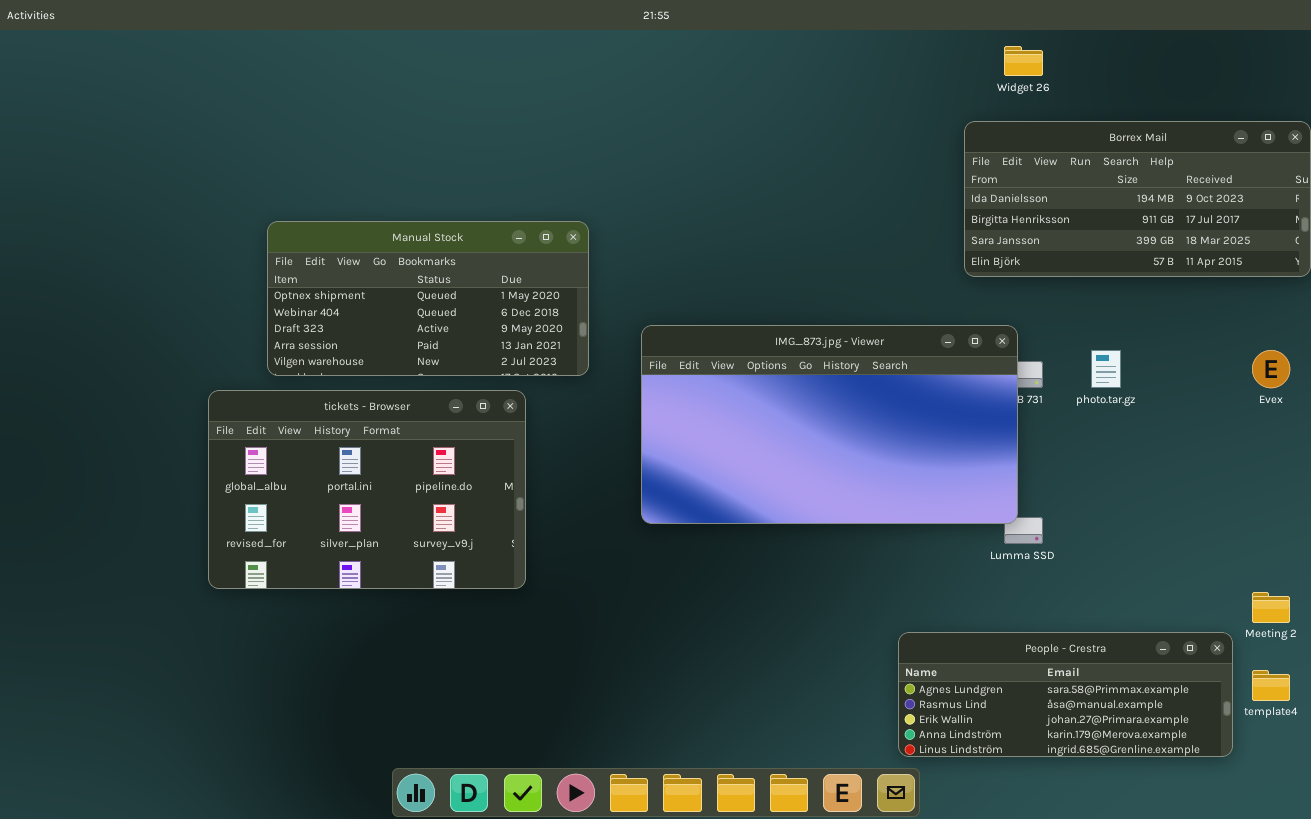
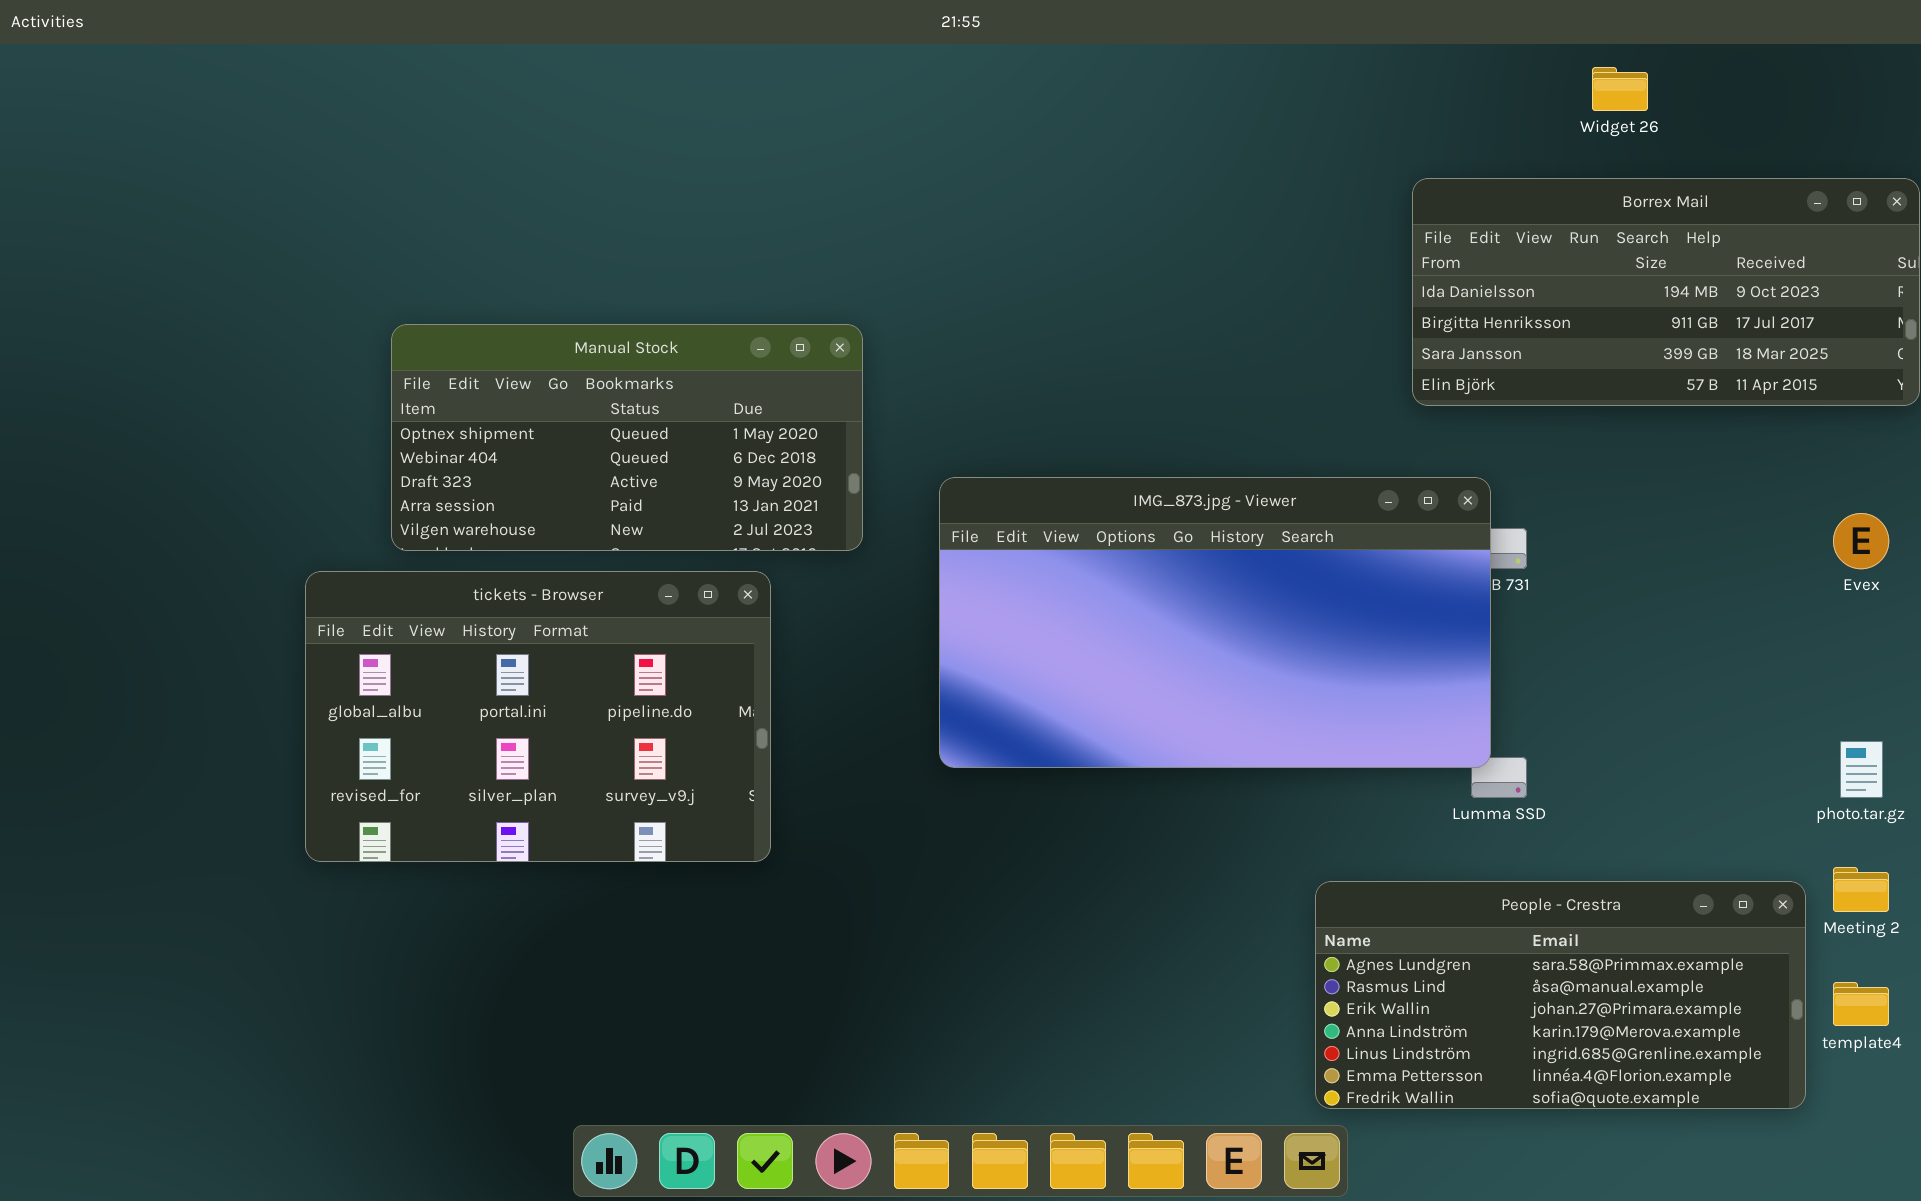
Widget 26: [1004,46,1043,76] -> [1592,67,1648,111], moved
photo.tar.gz: [1091,350,1121,388] -> [1840,741,1883,798], moved
People - Crestra: [898,632,1233,757] -> [1315,881,1806,1109], resized

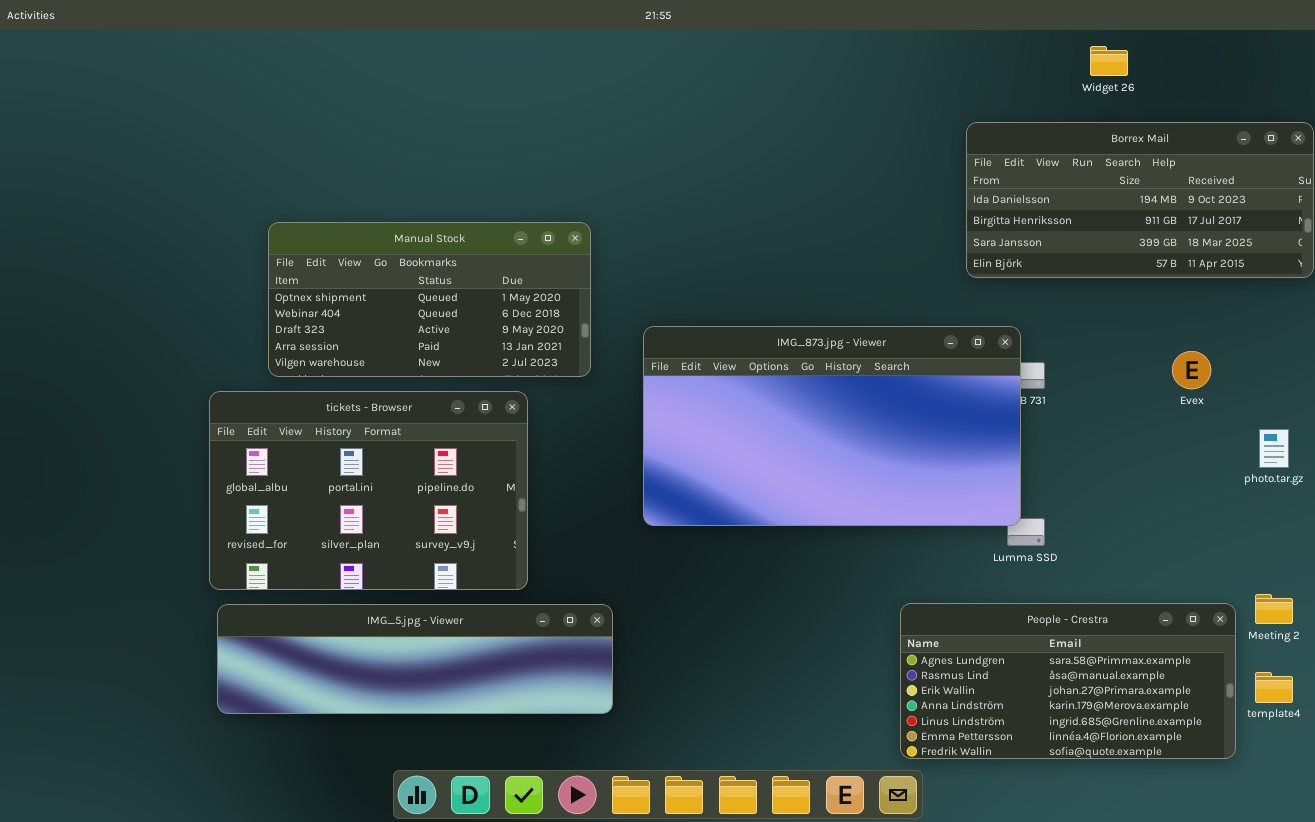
Evex: [1833,513,1889,569] -> [1172,351,1211,389], moved
photo.tar.gz: [1840,741,1883,798] -> [1259,429,1289,468], moved
IMG_5.jpg - Viewer: none -> [217,604,613,714], opened

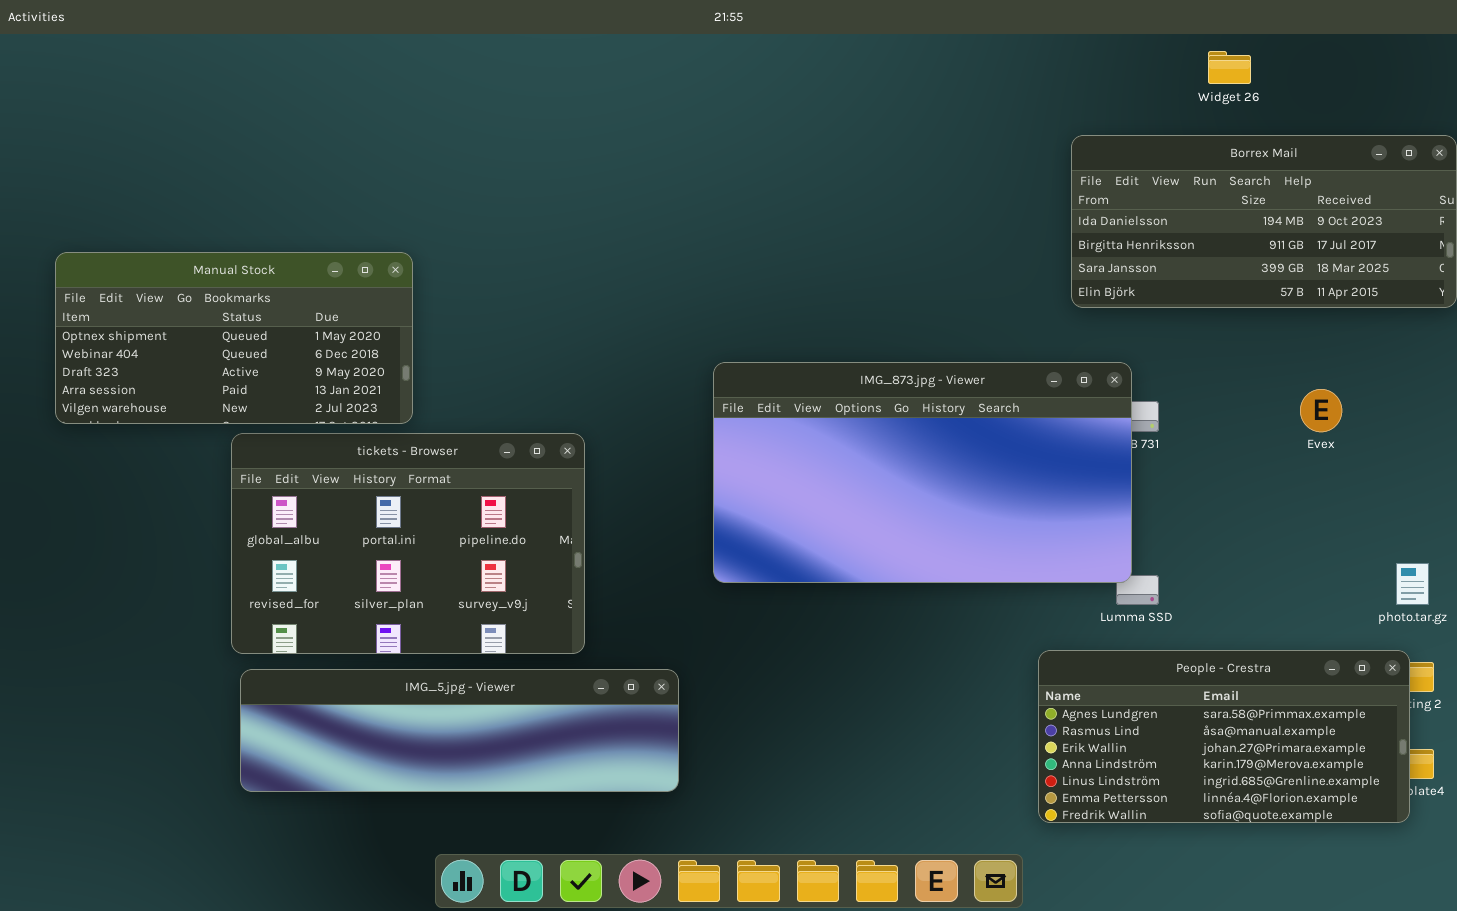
Manual Stock: [268,222,591,377] -> [55,252,413,424], moved
photo.tar.gz: [1259,429,1289,468] -> [1396,563,1429,605], moved
People - Crestra: [900,603,1236,759] -> [1038,650,1410,823], moved

